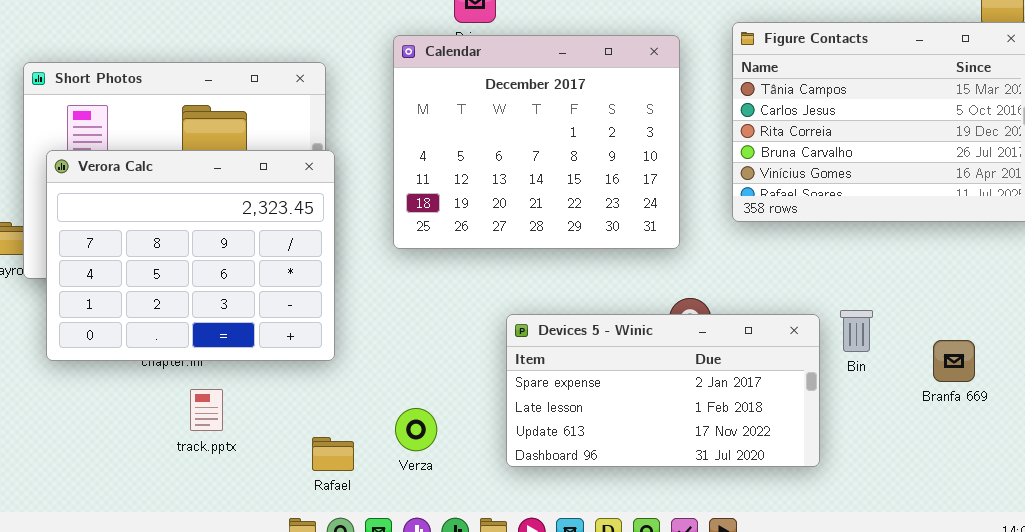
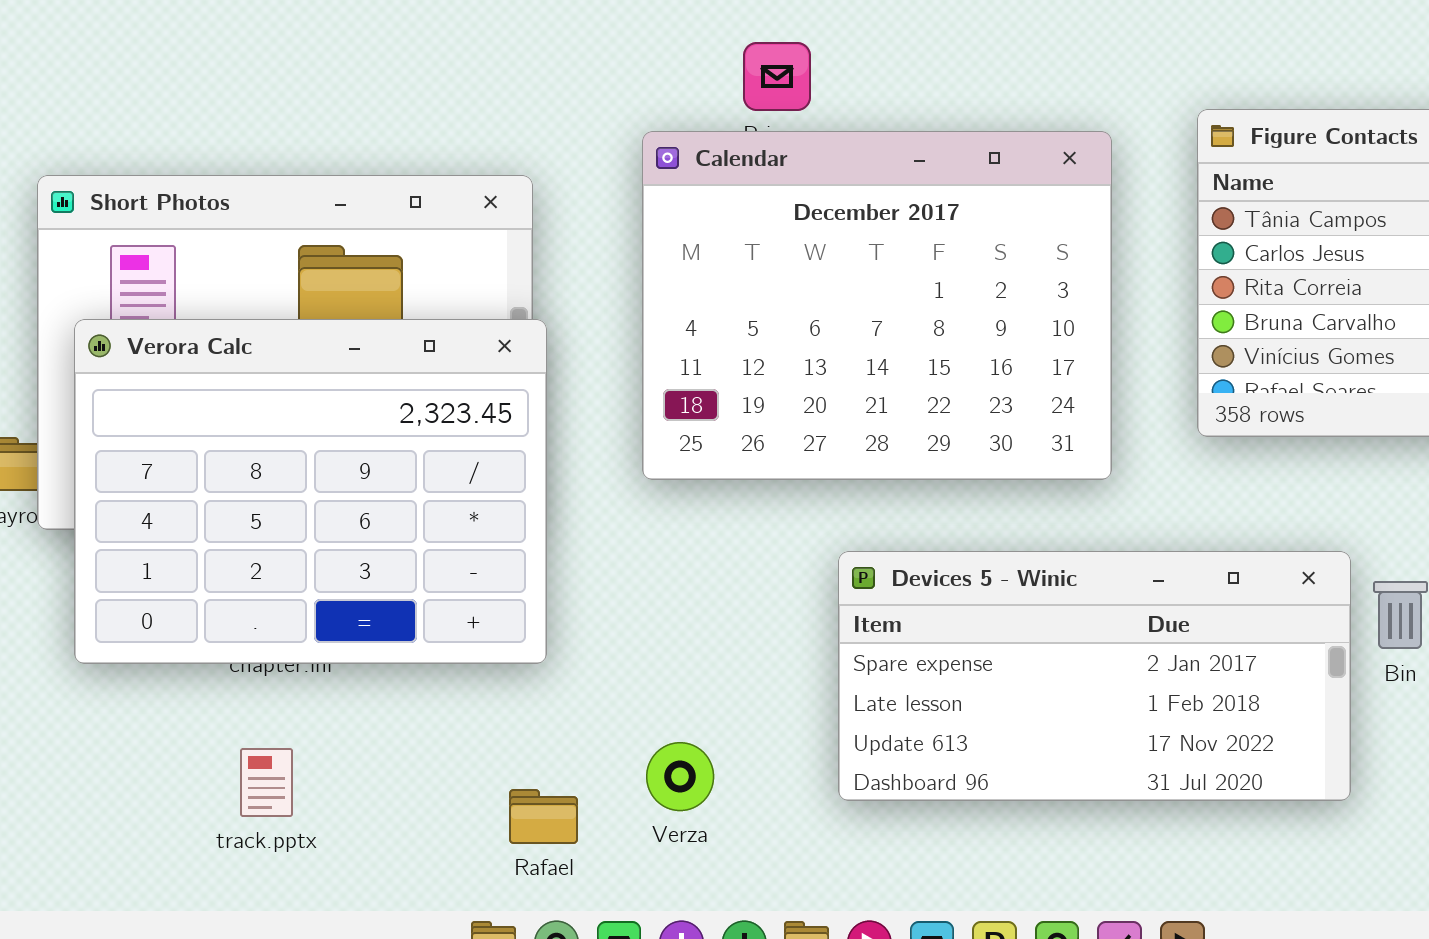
Devices 5 - Winic: [506,314,820,467] -> [838,551,1351,801], moved
track.pptx: [190,389,223,431] -> [240,748,293,817], moved

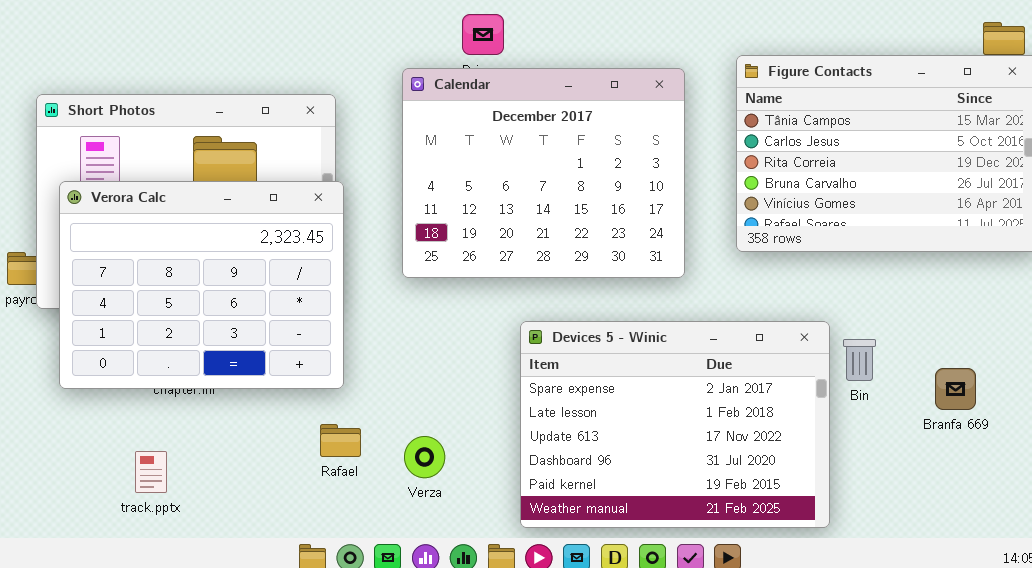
Devices 5 - Winic: [838,551,1351,801] -> [520,321,830,528], resized
track.pptx: [240,748,293,817] -> [135,451,167,493], moved
Rafael: [509,789,578,844] -> [320,424,361,457], moved

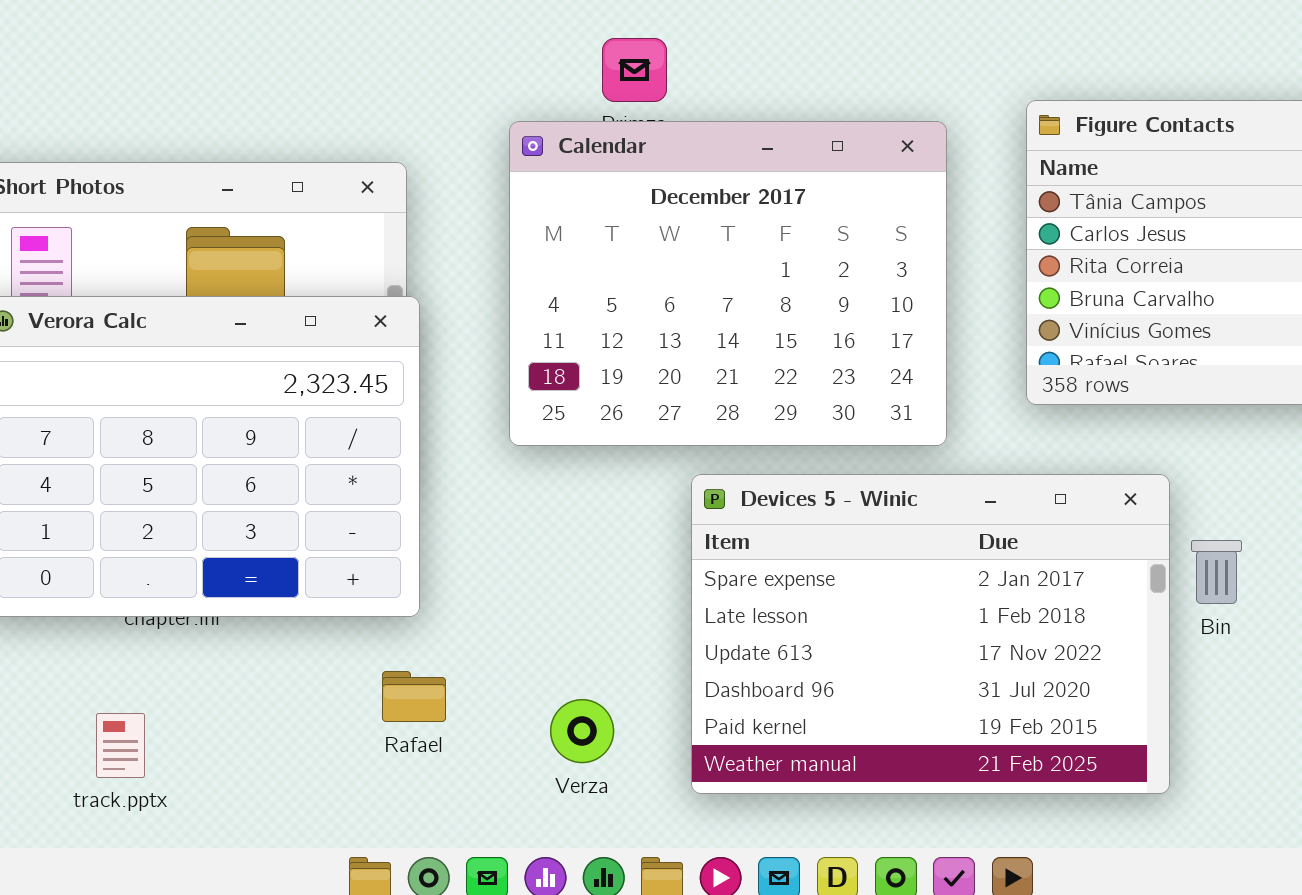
Devices 5 - Winic: [520,321,830,528] -> [691,474,1170,794], moved
Verza: [404,436,445,478] -> [550,699,614,763], moved

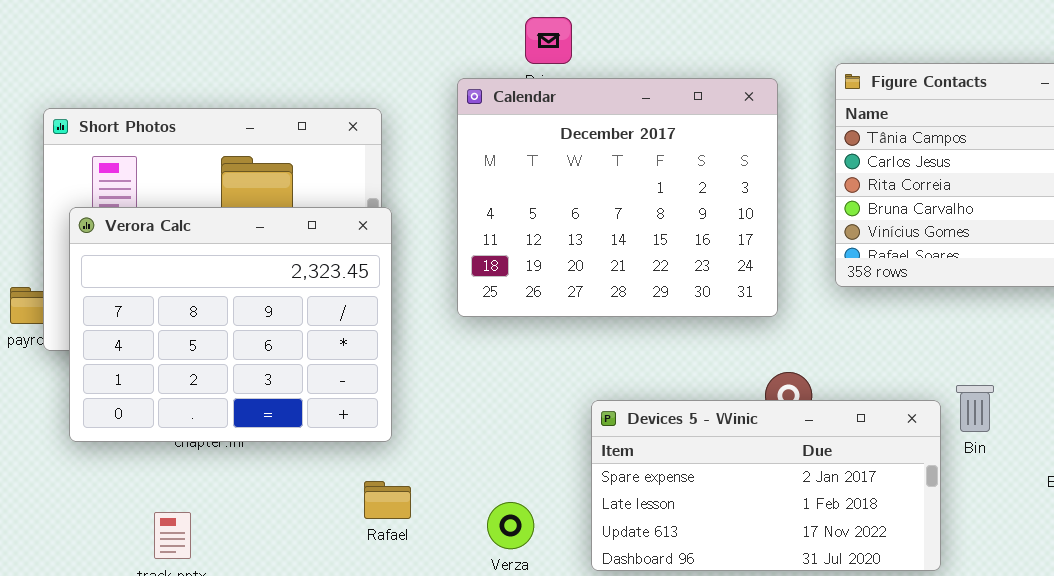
Devices 5 - Winic: [691,474,1170,794] -> [591,400,941,571], resized

